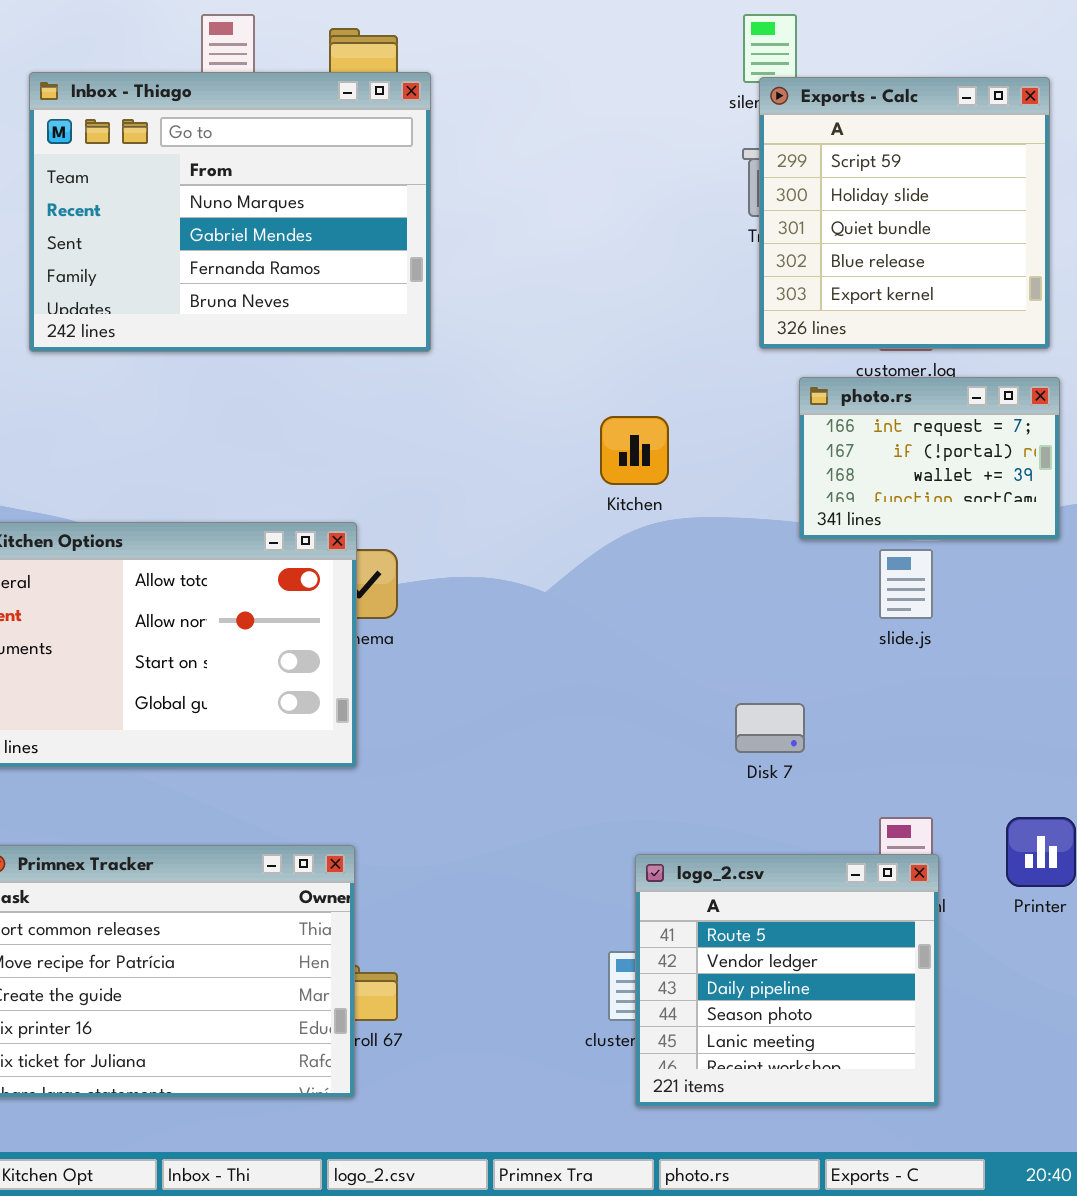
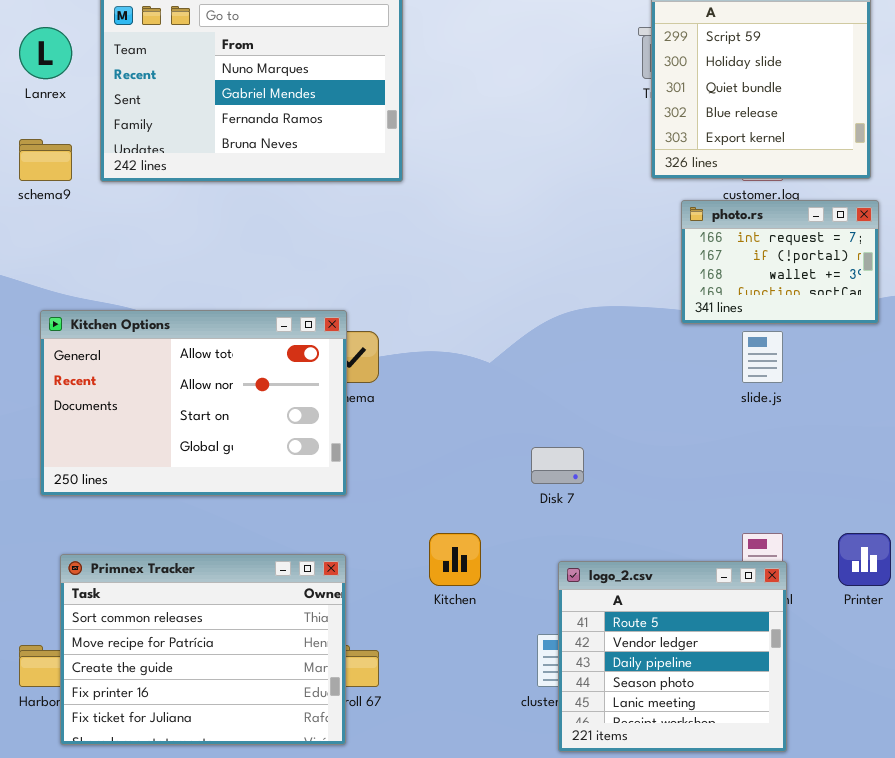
Kitchen: [600,416,669,485] -> [429,533,481,586], moved
Disk 7: [735,703,805,753] -> [531,447,584,484], moved

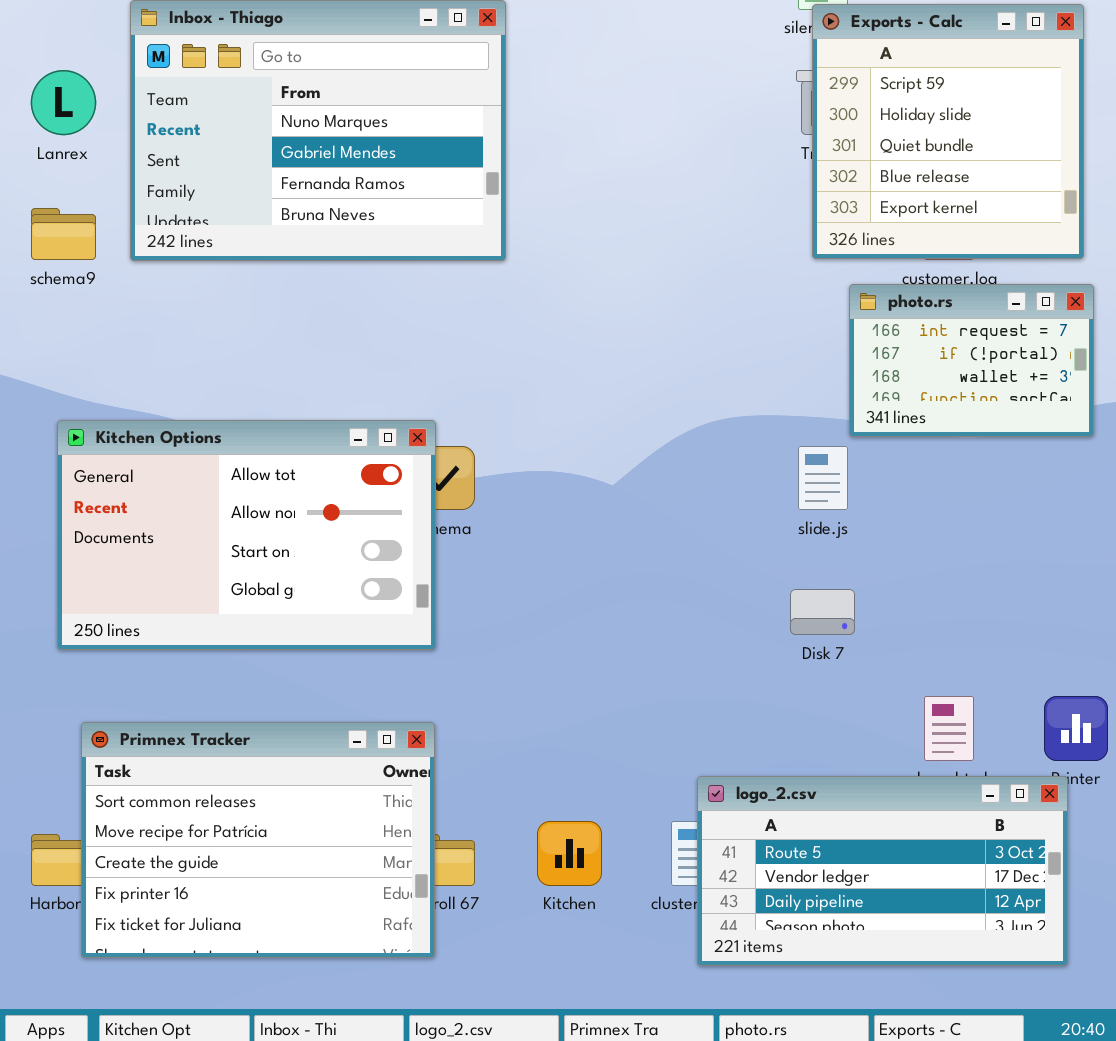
slide.js: [742,331,783,383] -> [798,446,848,510], moved
Disk 7: [531,447,584,484] -> [790,589,855,635], moved
Kitchen: [429,533,481,586] -> [537,821,602,886], moved
logo_2.csv: [558,561,787,752] -> [697,776,1068,966], resized

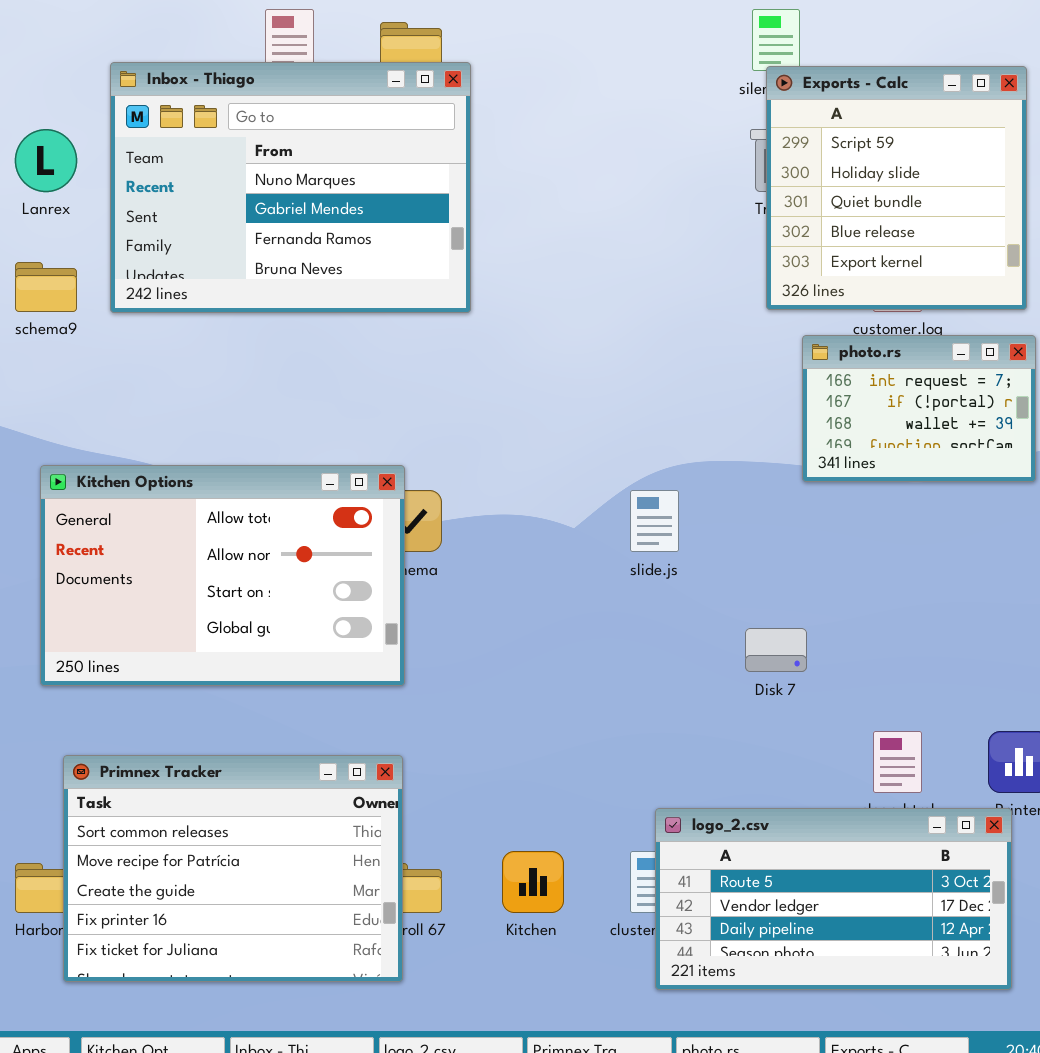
slide.js: [798,446,848,510] -> [630,490,679,552], moved

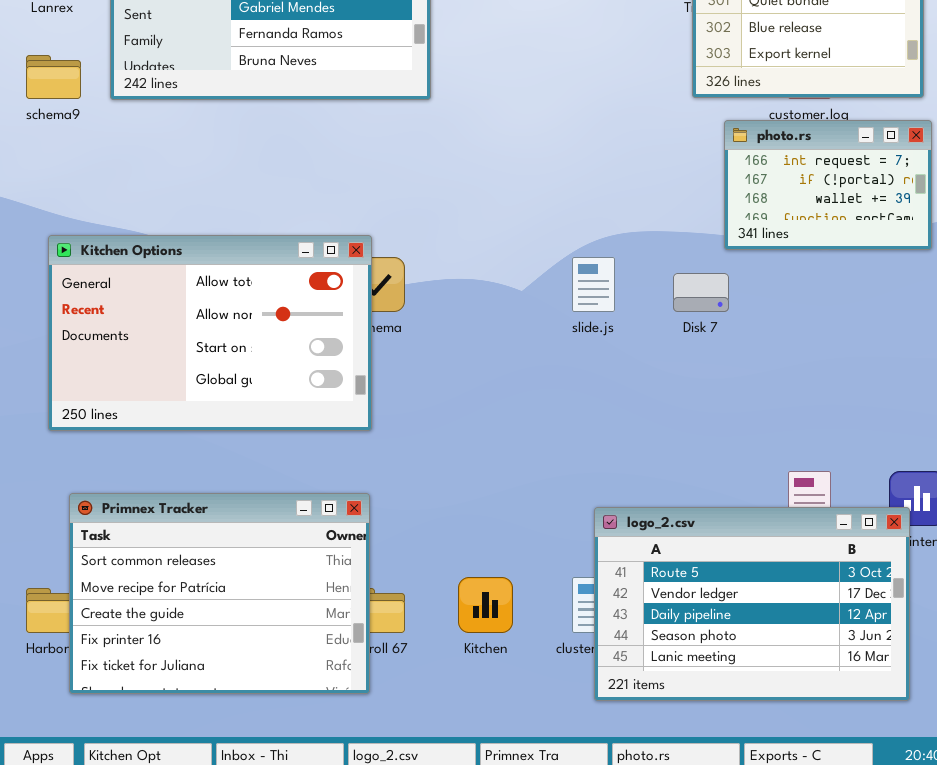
Disk 7: [745,628,807,672] -> [673,273,729,312], moved
logo_2.csv: [655,808,1012,990] -> [594,507,910,701], resized

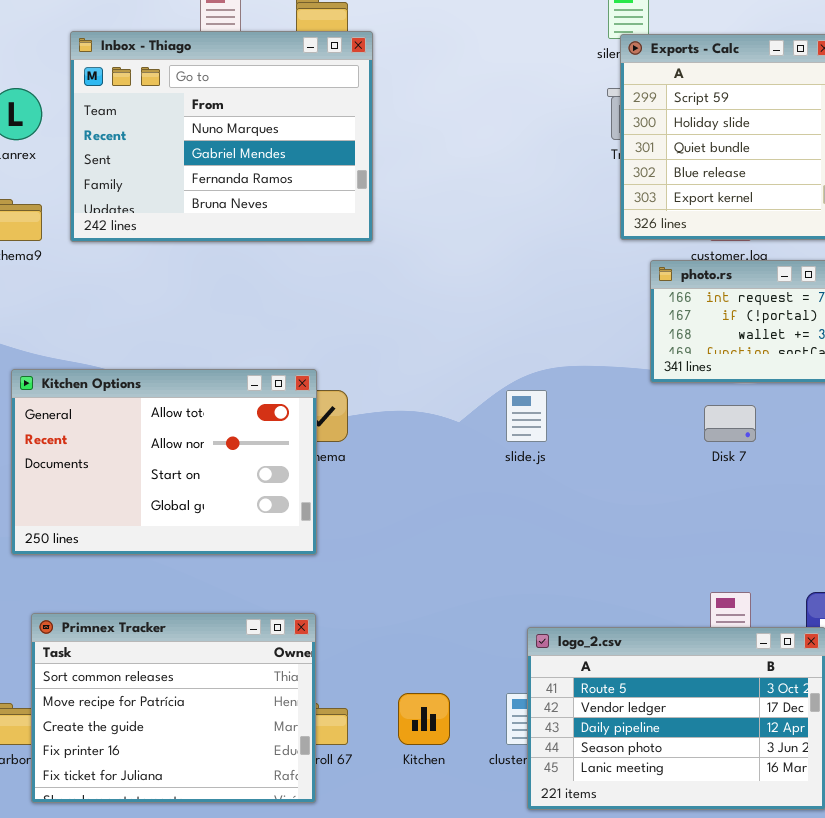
Disk 7: [673,273,729,312] -> [704,405,756,442], moved

